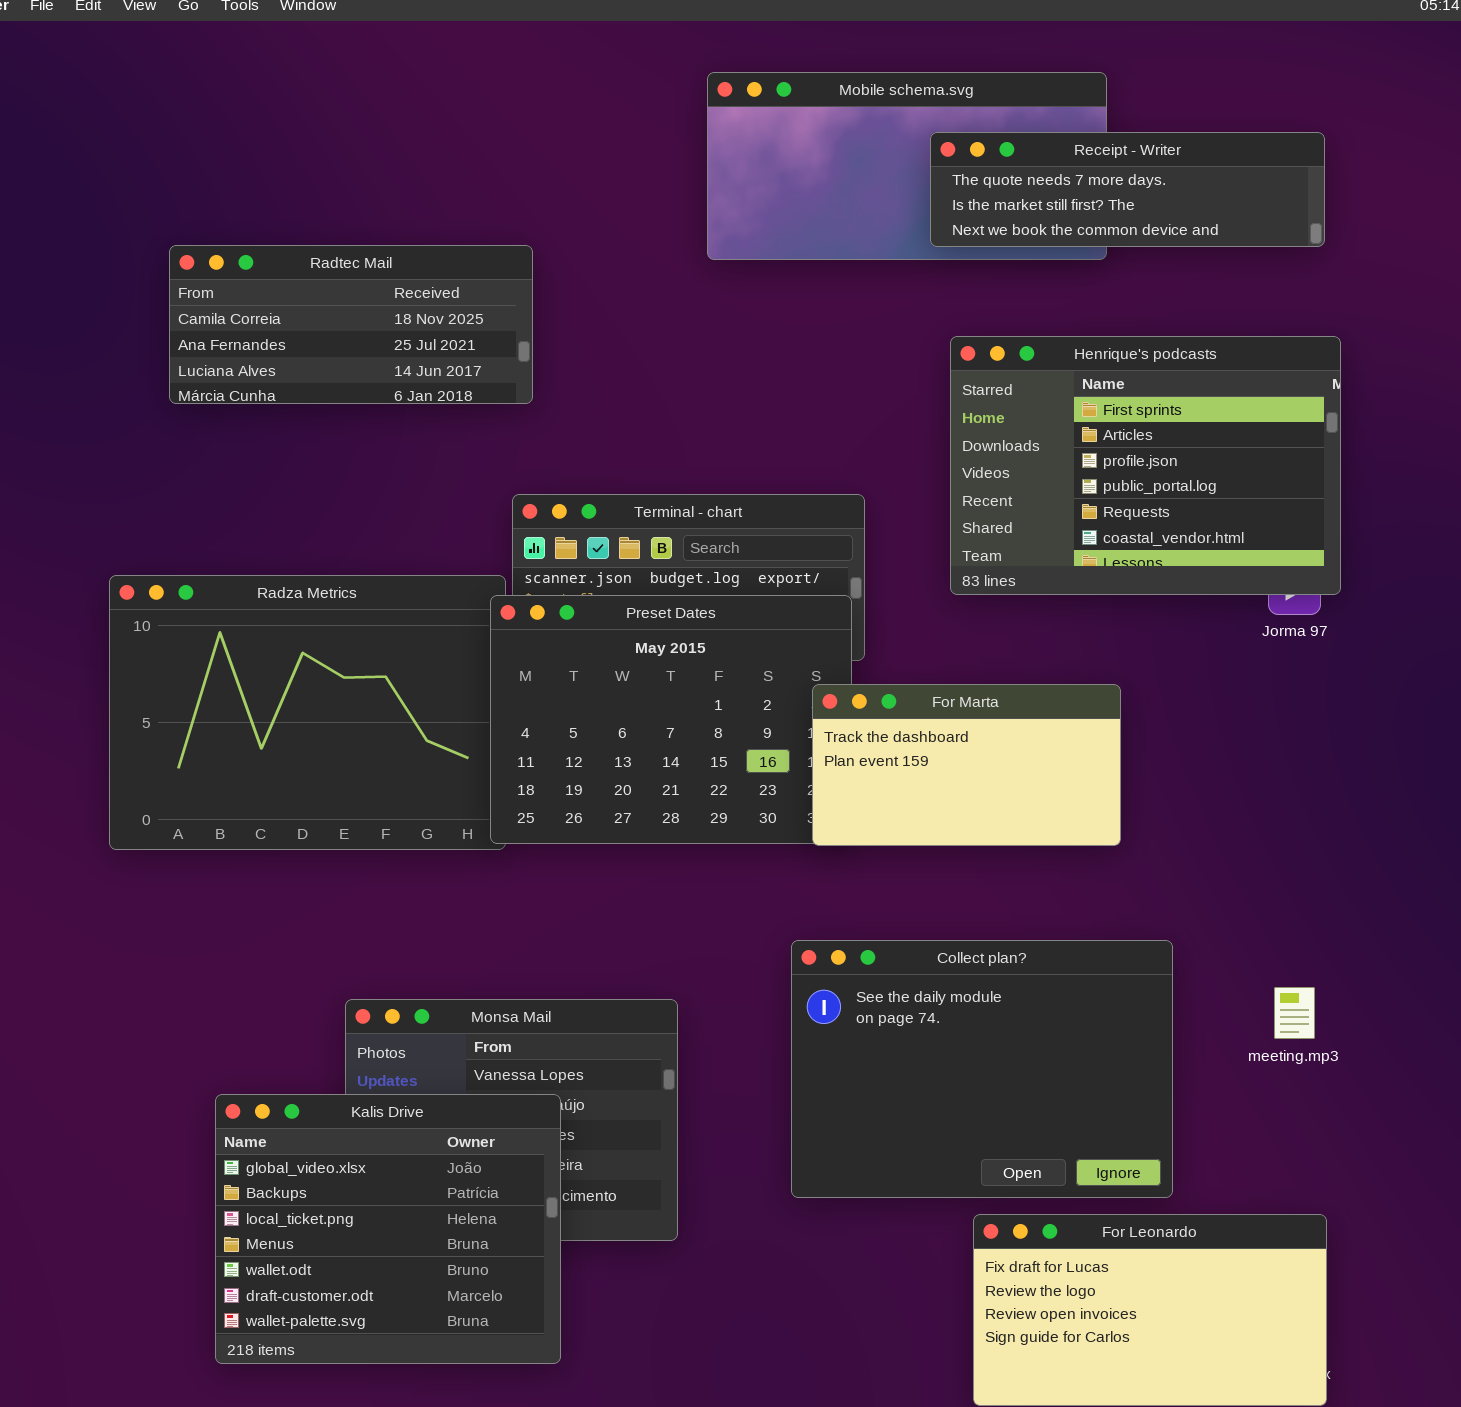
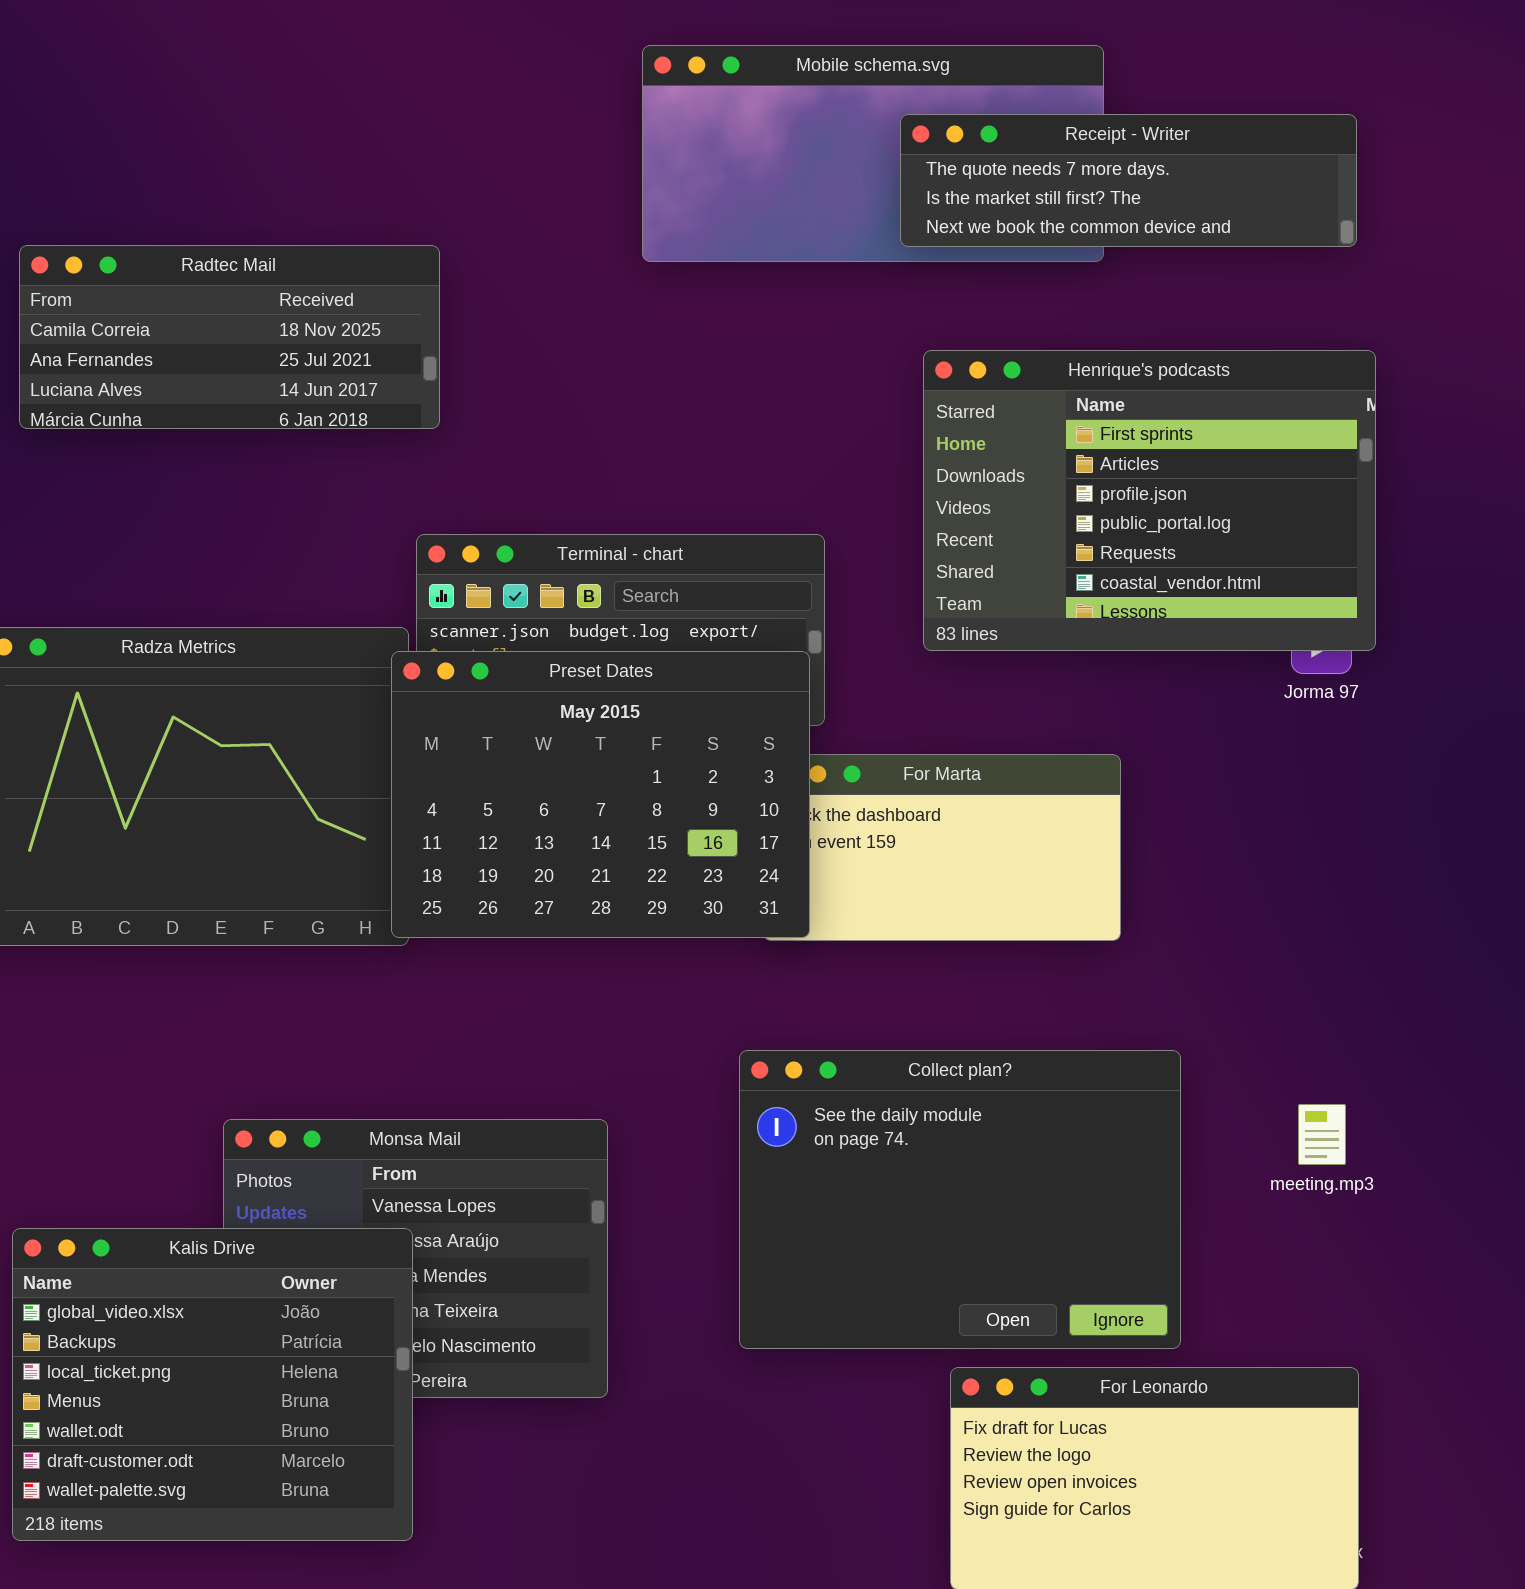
Preset Dates: [490,595,852,844] -> [391,651,810,938], raised
Kalis Drive: [215,1094,561,1364] -> [12,1228,413,1541], moved

